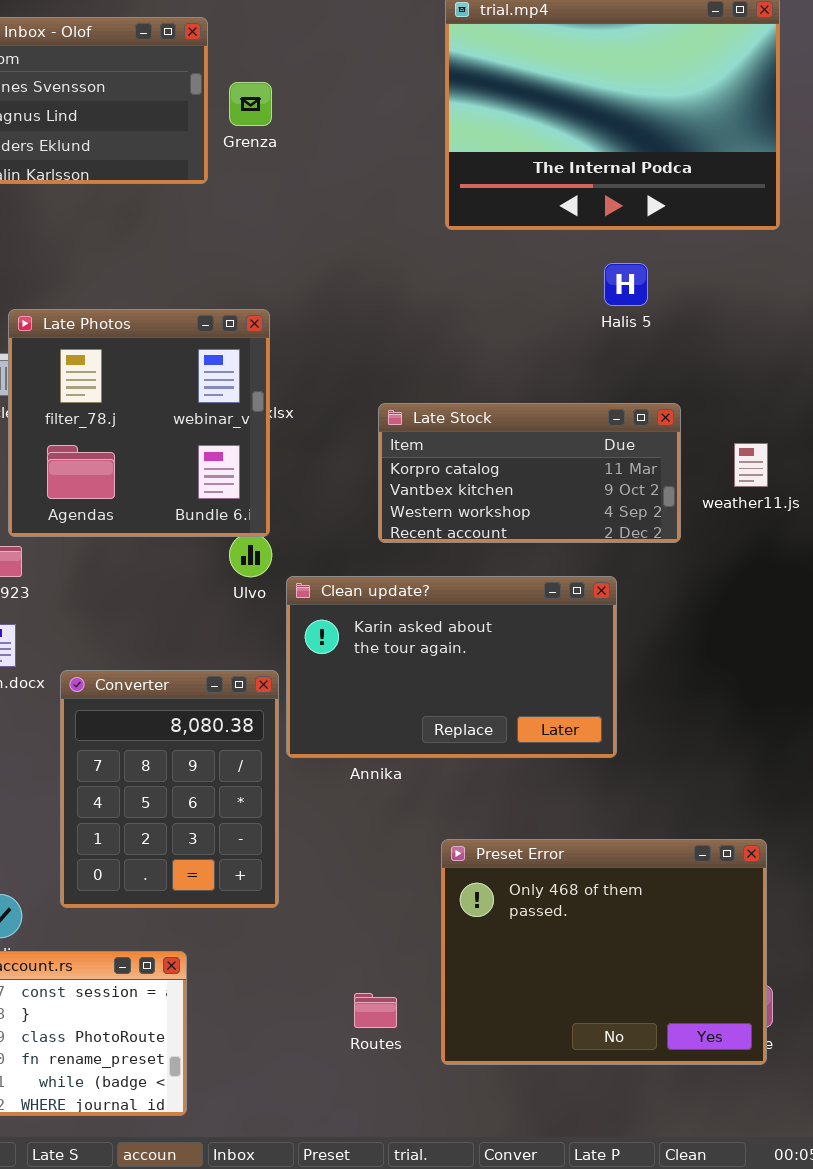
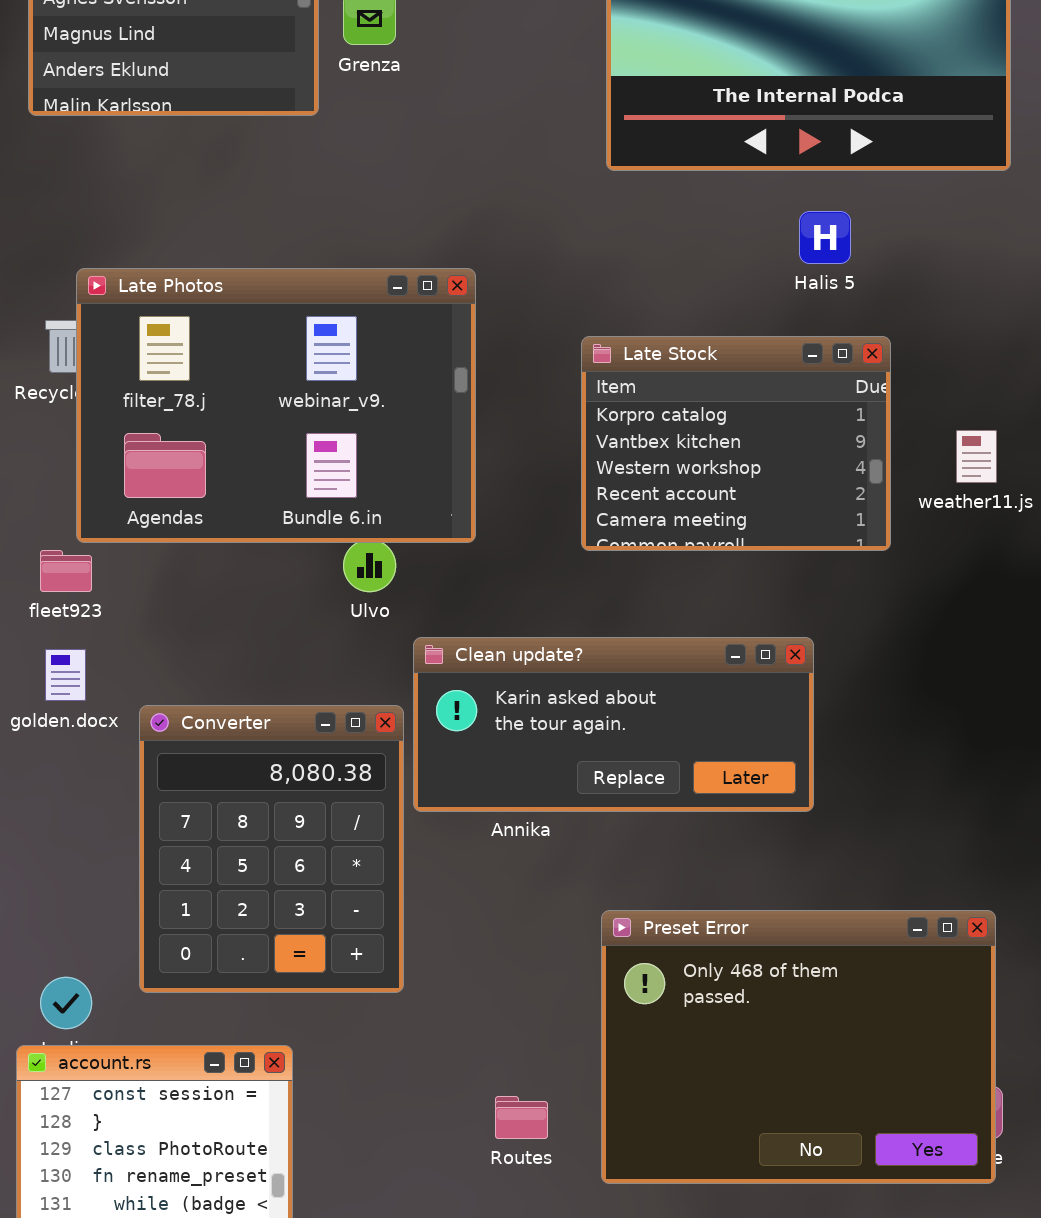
Late Photos: [8,309,270,537] -> [76,268,476,543], resized
Late Stock: [378,403,681,543] -> [581,336,891,551], resized
Clean update?: [286,576,617,758] -> [413,637,814,812], resized

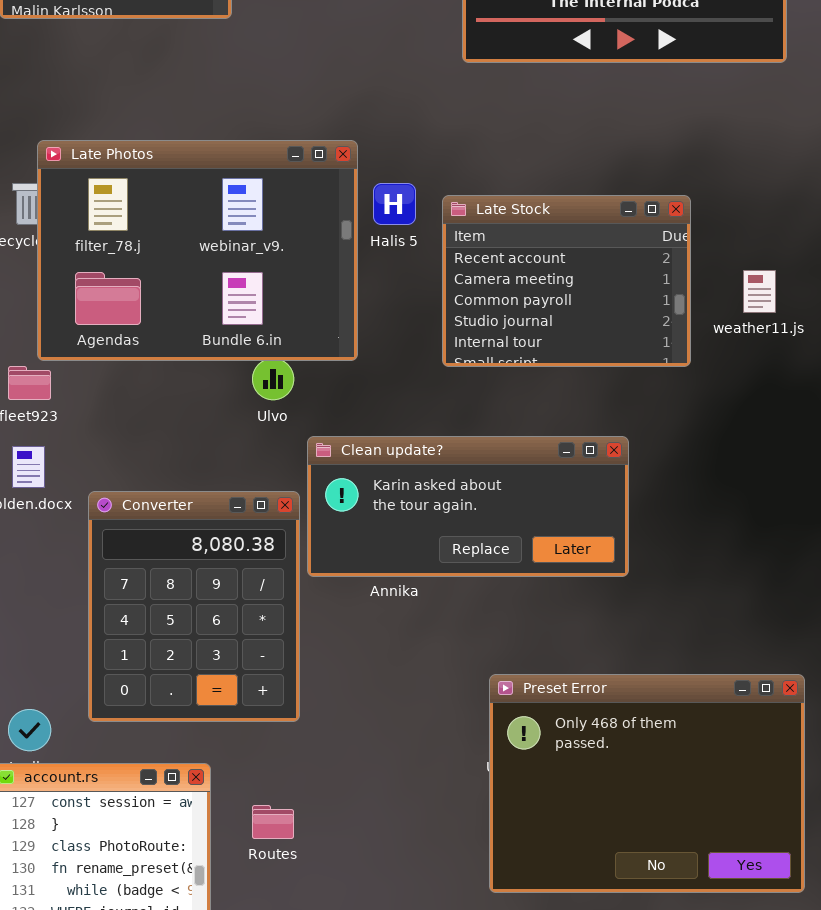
Halis 5: [799,211,851,264] -> [373,183,416,225], moved
Late Stock: [581,336,891,551] -> [442,195,691,367], scrolled down 3 rows
Preset Error: [601,910,996,1184] -> [489,674,805,893], moved
Routes: [495,1096,548,1139] -> [252,805,294,839], moved

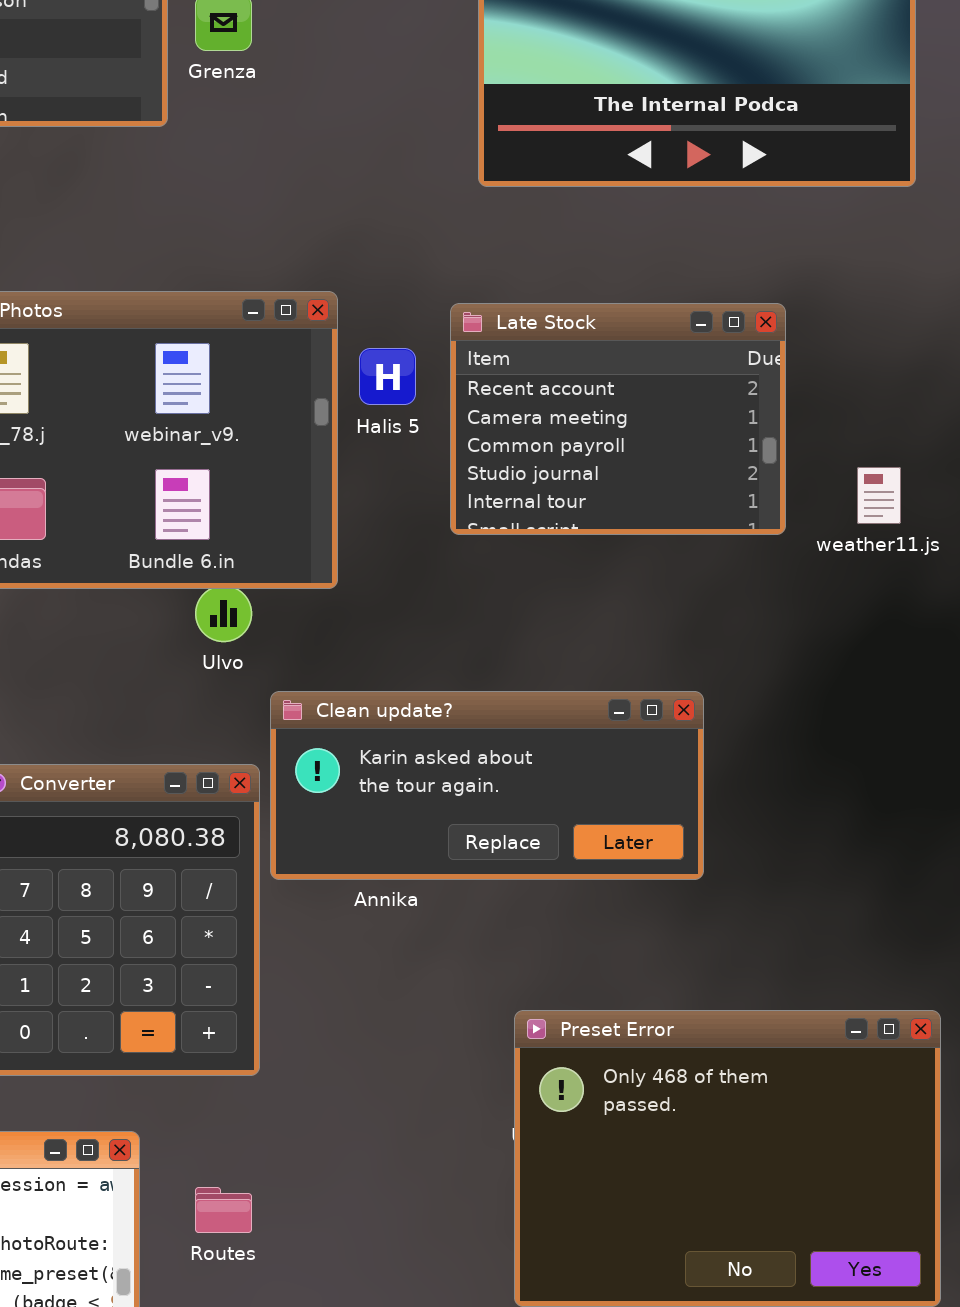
Late Stock: [442,195,691,367] -> [450,303,786,535], moved

